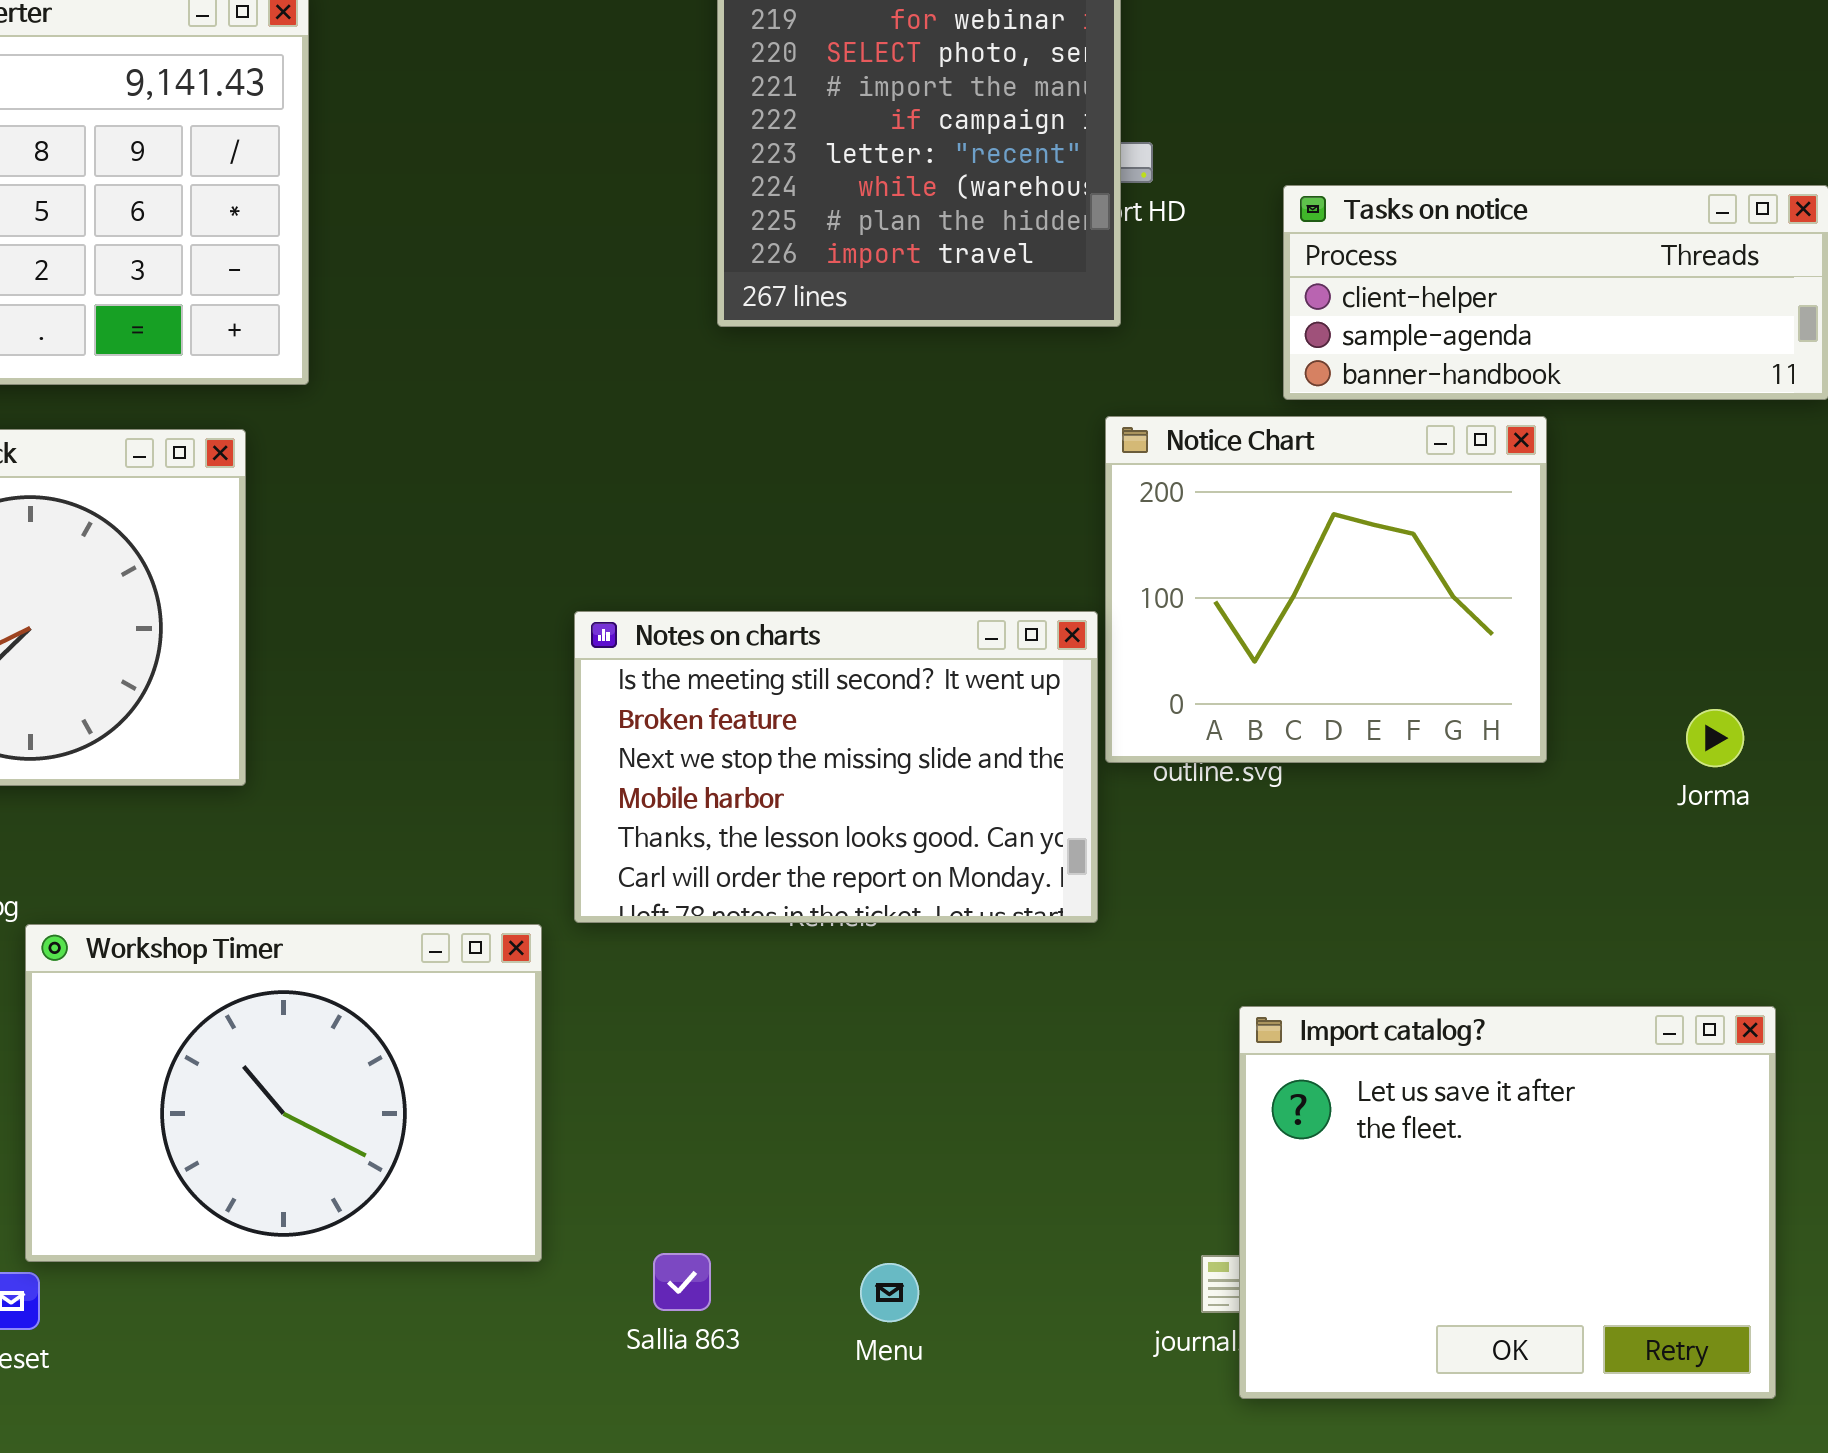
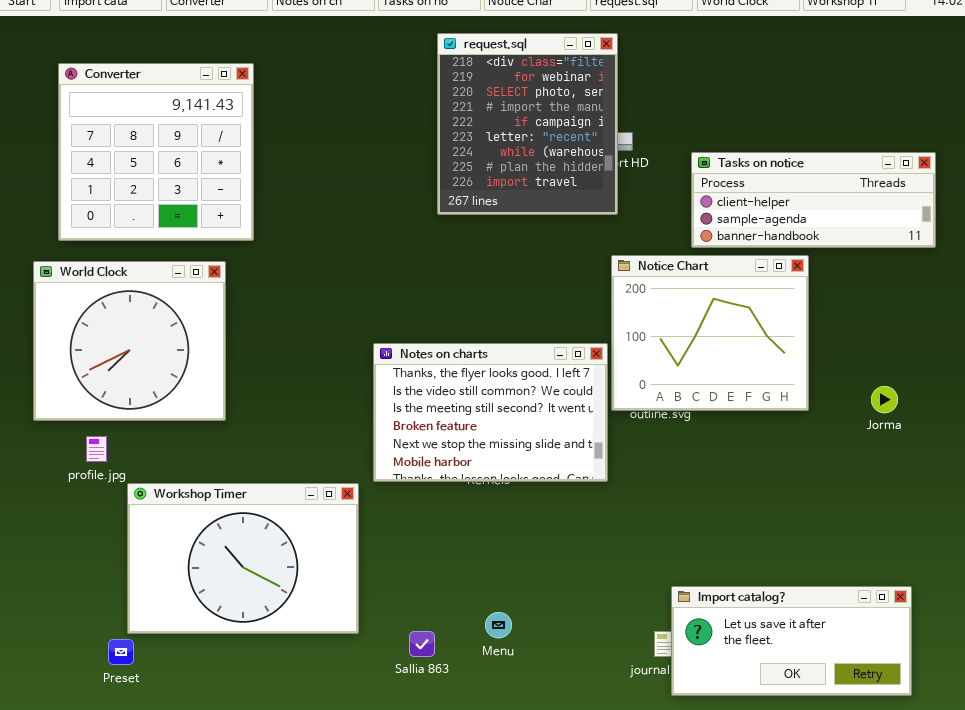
Notes on charts: [574,611,1098,923] -> [373,343,608,482], scrolled up 2 rows
Import catalog?: [1239,1006,1776,1399] -> [671,586,912,696], resized
Menu: [860,1263,919,1322] -> [485,612,512,638], moved

